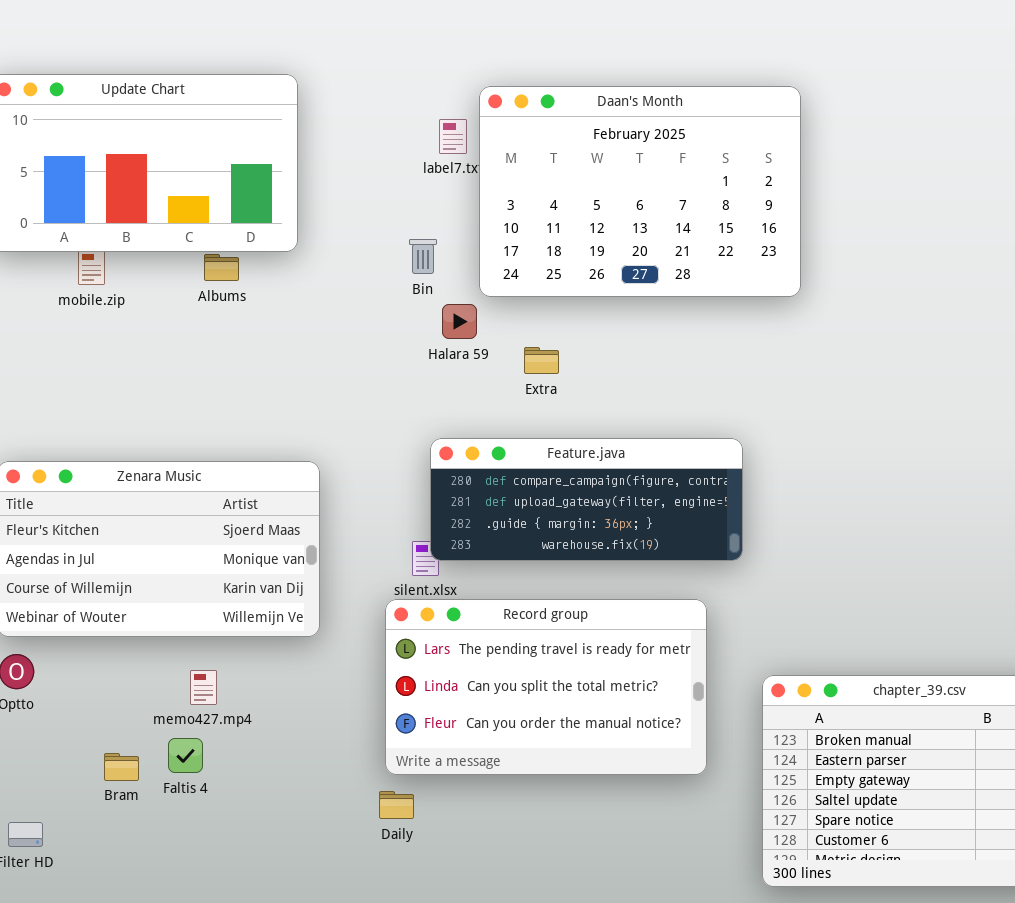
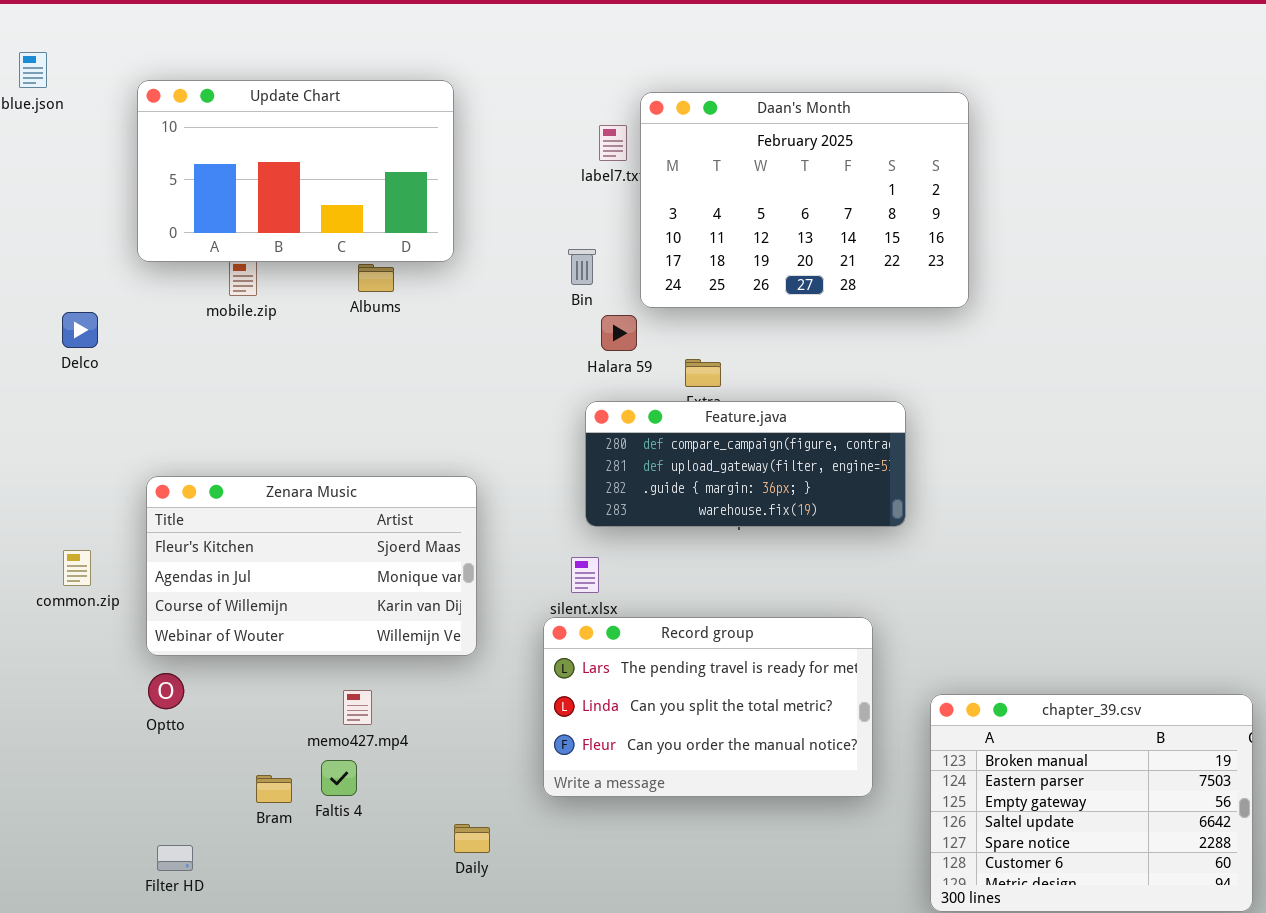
Feature.java: [430,438,743,561] -> [585,401,906,527], moved
Daily: [379,791,414,819] -> [454,824,490,853], moved

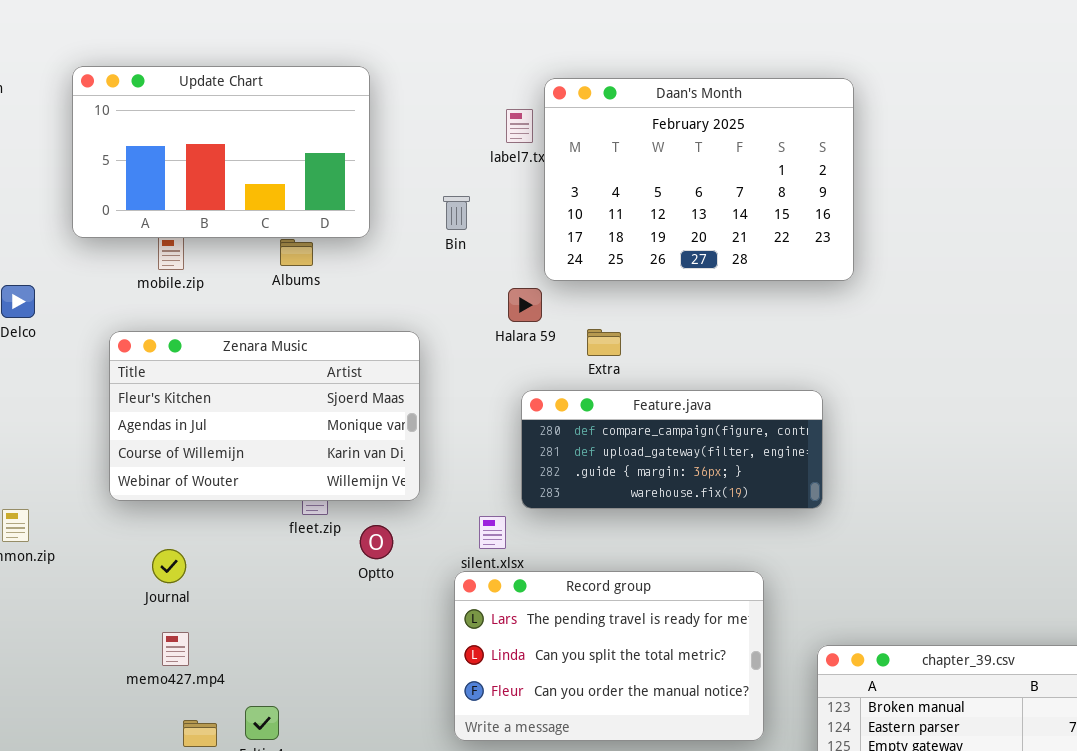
Bin: [568,249,596,285] -> [443,196,470,230], moved
Feature.java: [585,401,906,527] -> [521,390,823,509], moved
Zenara Music: [146,476,477,656] -> [109,331,420,501], moved
Optto: [148,673,184,709] -> [360,525,393,559], moved
memo427.mp4: [343,690,372,725] -> [162,632,189,666], moved

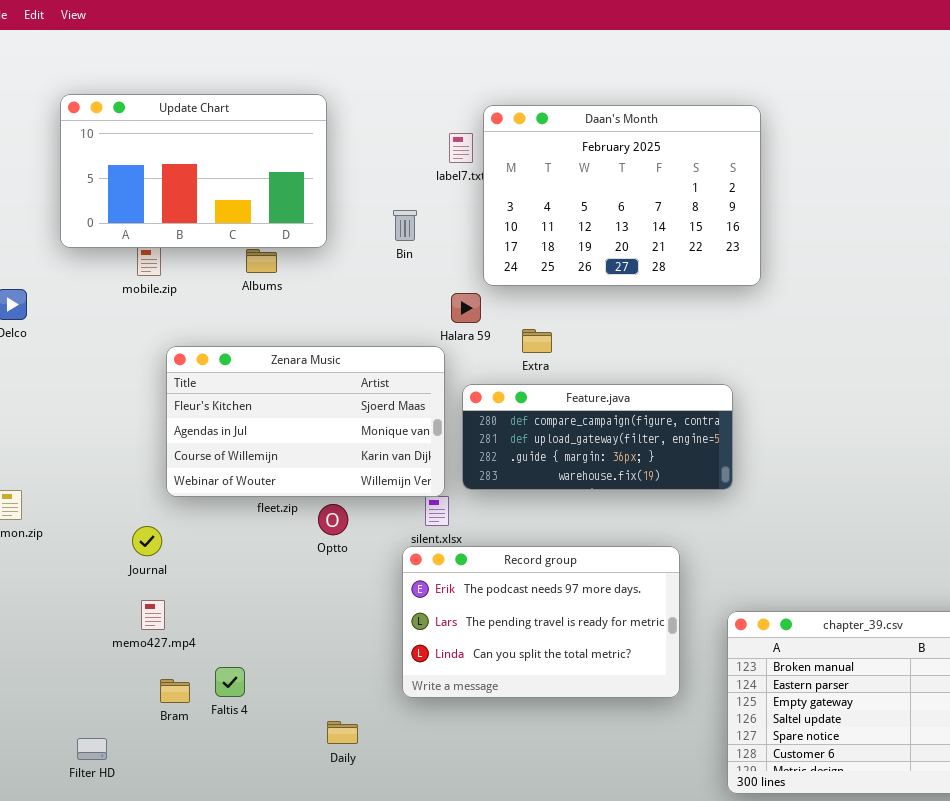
Zenara Music: [109,331,420,501] -> [166,346,445,497], moved
Record group: [454,571,764,741] -> [402,546,680,698], scrolled up 1 row

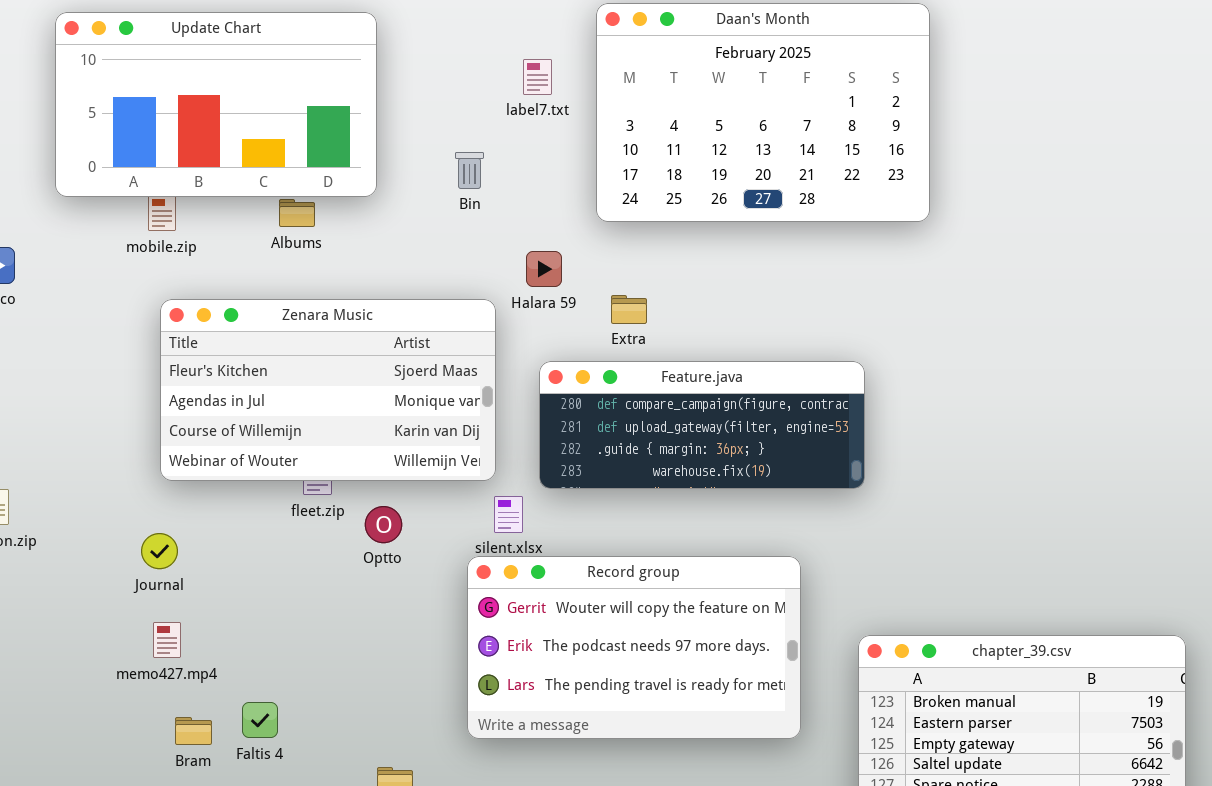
Daan's Month: [483,105,761,286] -> [596,3,930,222], moved
Zenara Music: [166,346,445,497] -> [160,299,496,481], moved
Record group: [402,546,680,698] -> [467,556,801,739], scrolled up 1 row

